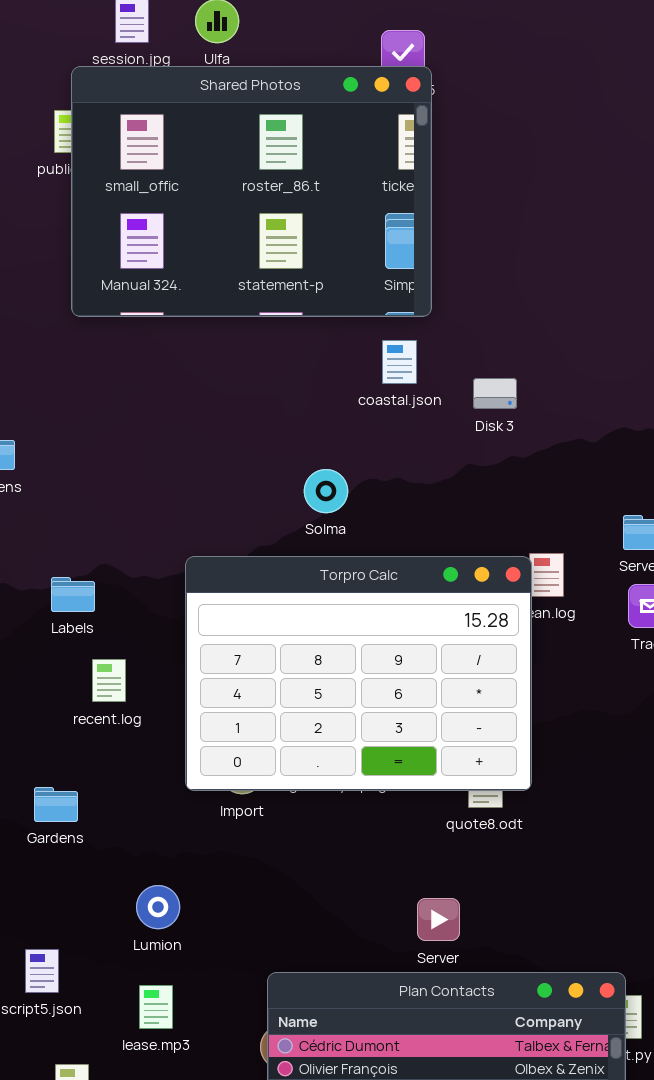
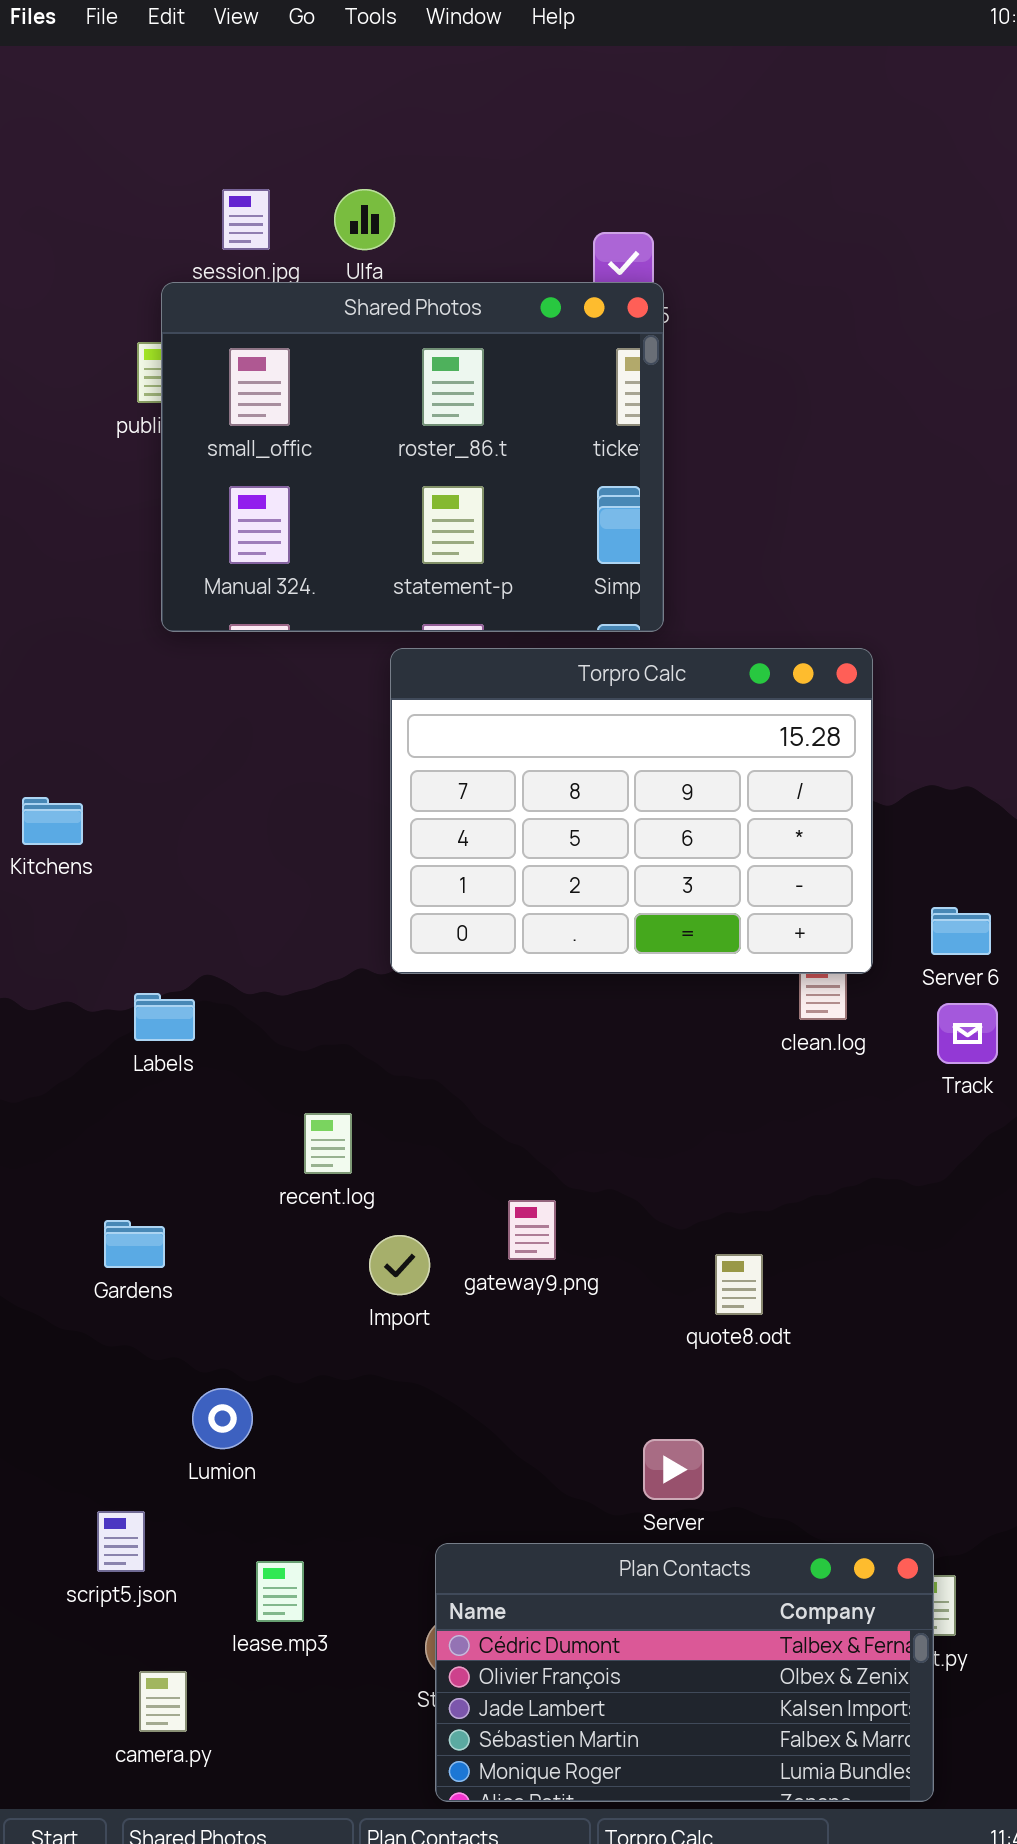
Torpro Calc: [185,556,532,791] -> [390,648,873,974], moved
recent.log: [92,659,126,702] -> [304,1113,352,1174], moved
Gardens: [34,787,78,822] -> [104,1220,165,1268], moved
Lumion: [136,885,180,929] -> [192,1388,253,1449], moved

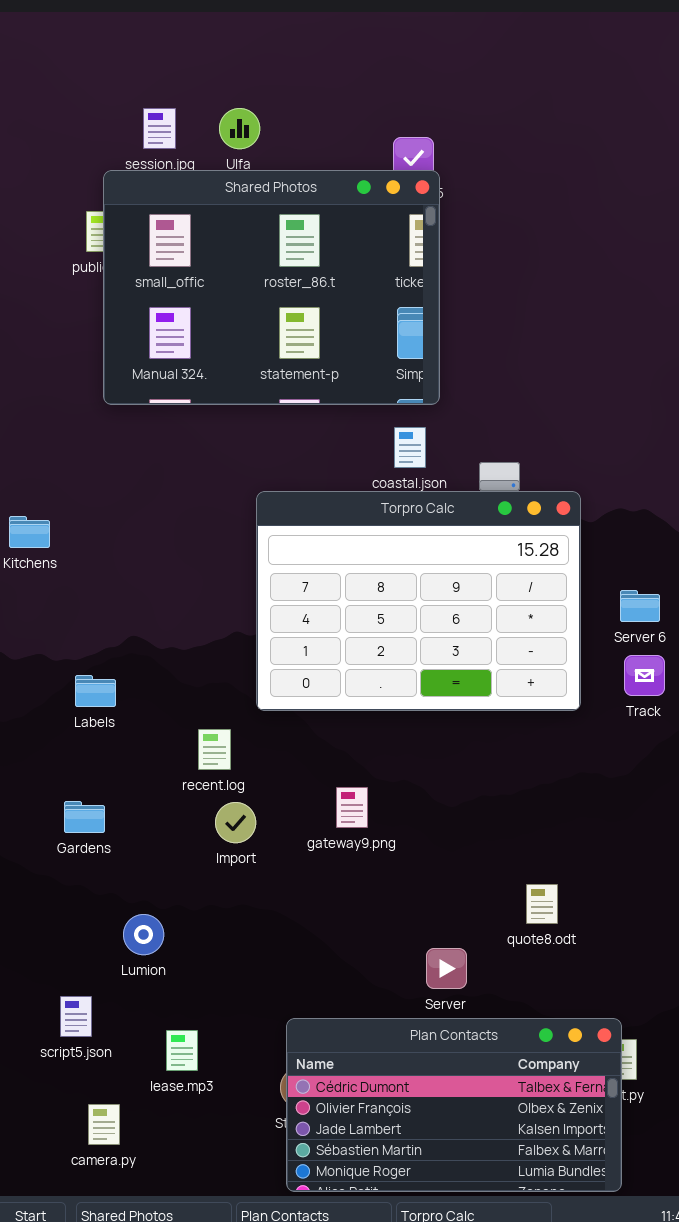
Torpro Calc: [390,648,873,974] -> [256,491,581,711], moved
Labels: [134,993,195,1041] -> [75,675,116,707], moved
Import: [369,1235,430,1295] -> [215,802,256,843], moved
quote8.odt: [715,1254,763,1315] -> [526,884,558,924], moved

